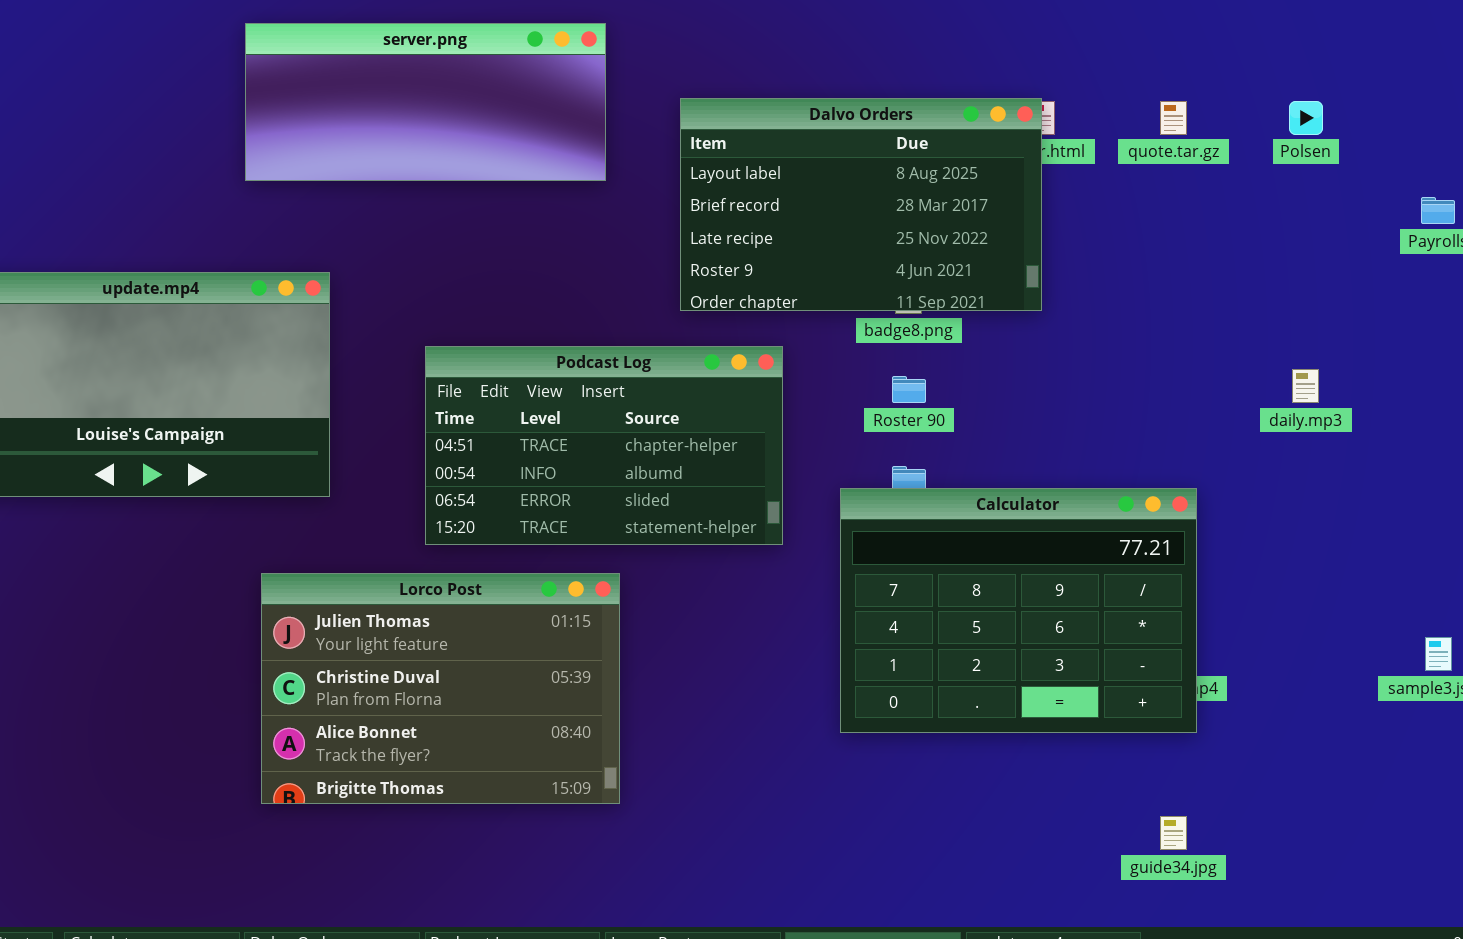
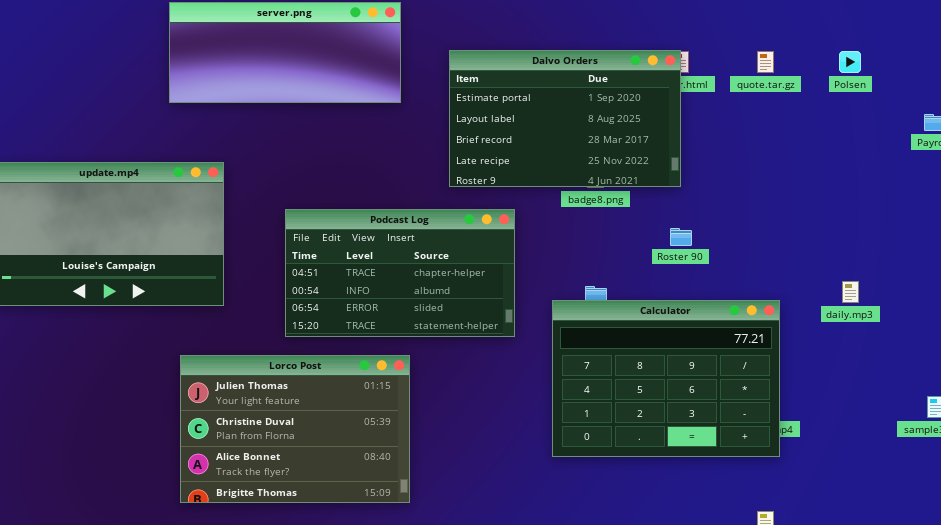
Dalvo Orders: [680,98,1042,311] -> [449,50,681,187], scrolled up 1 row
daily.mp3: [1292,369,1319,403] -> [842,281,859,303], moved
Roster 90: [892,376,926,403] -> [670,228,692,246], moved

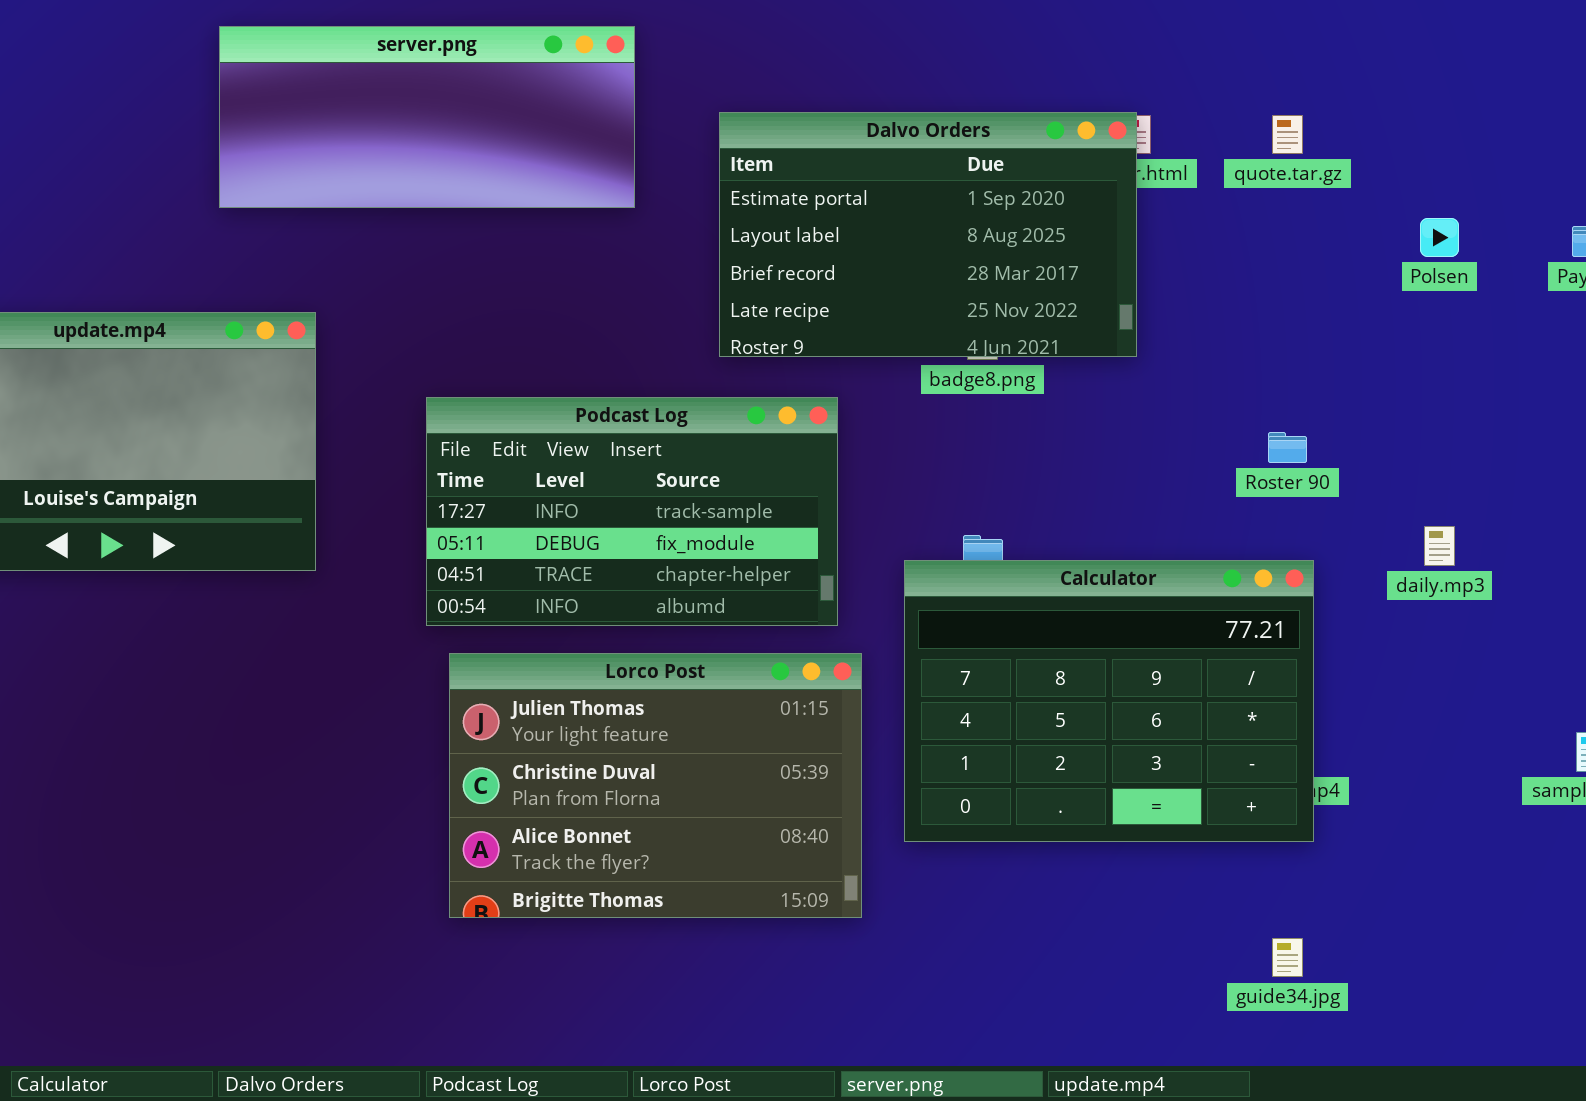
Polsen: [839,51,861,73] -> [1420,218,1459,257], moved
Podcast Log: [285,209,515,337] -> [426,397,838,626], scrolled up 2 rows
Roster 90: [670,228,692,246] -> [1268,432,1307,463], moved
Lorco Post: [180,355,410,503] -> [449,653,862,918], moved

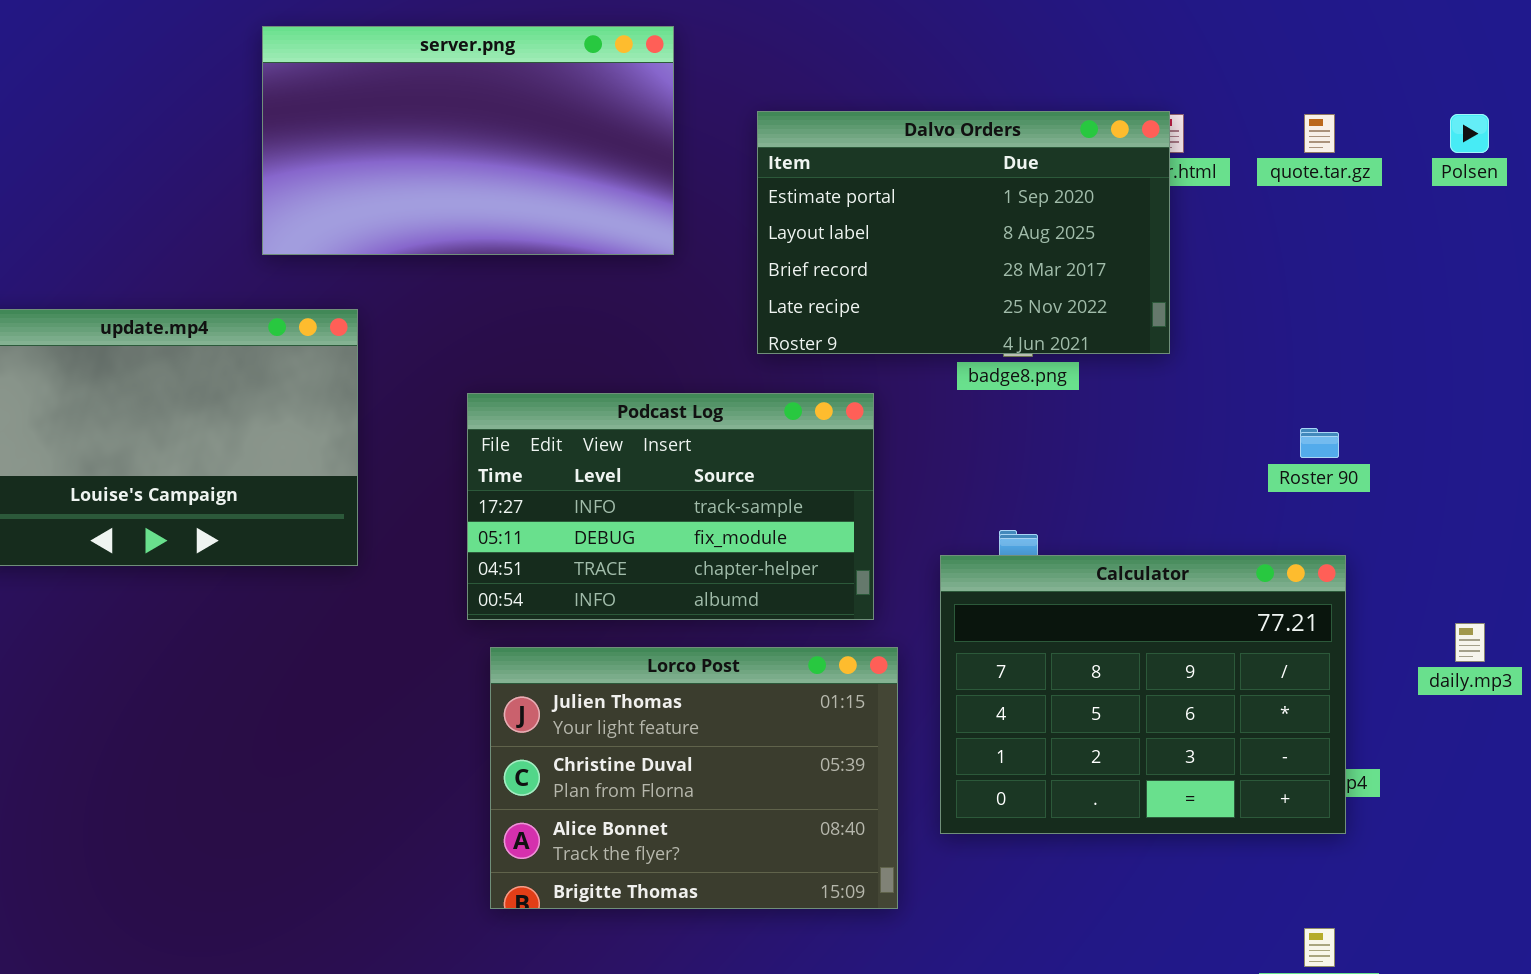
server.png: [219,26,635,208] -> [262,26,674,255], resized
Polsen: [1420,218,1459,257] -> [1450,114,1489,153], moved
daily.mp3: [1424,526,1455,566] -> [1455,623,1485,662], moved

